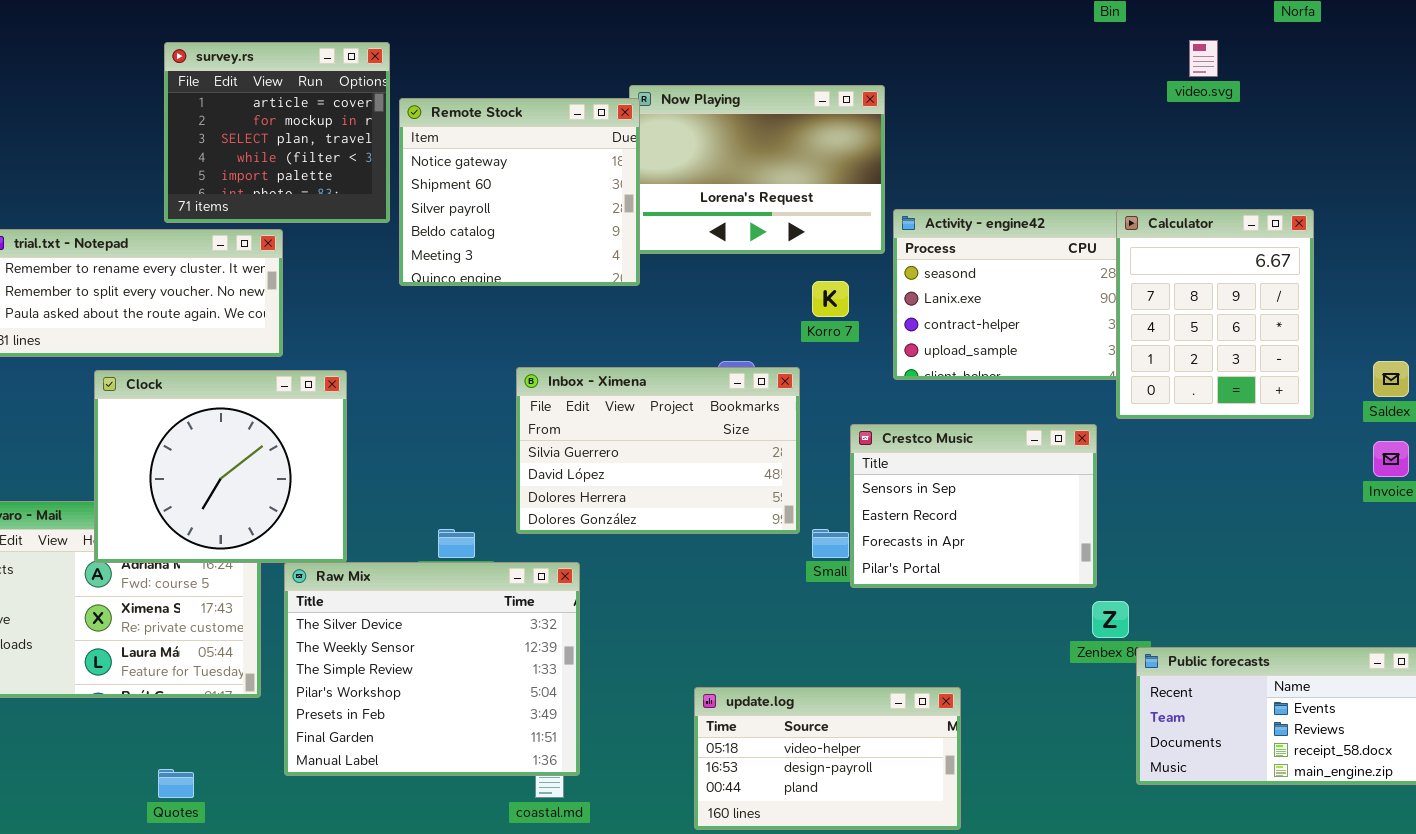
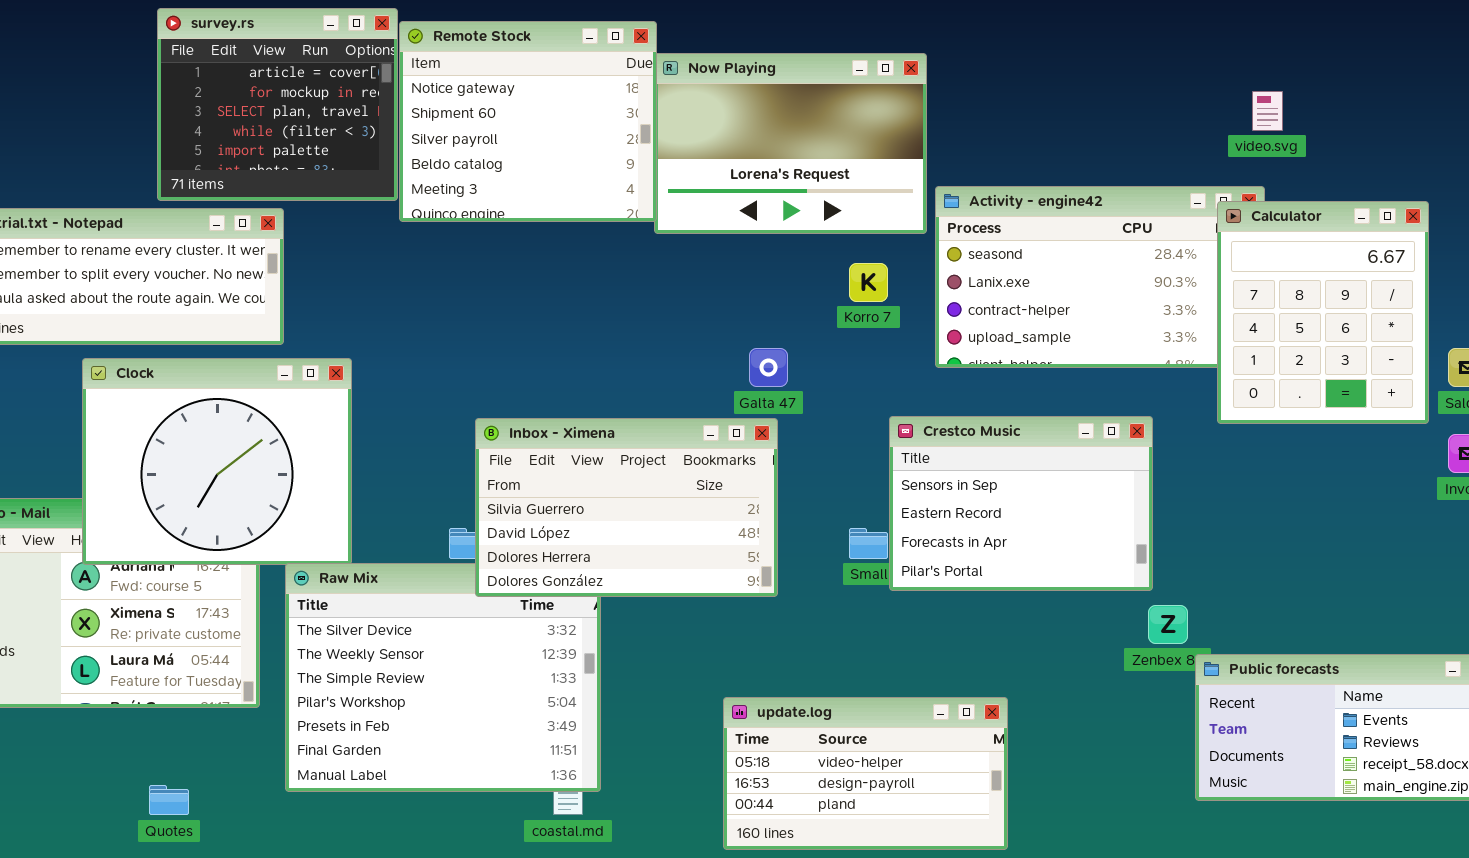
video.svg: [1189,40,1218,77] -> [1252,91,1283,131], moved
Remote Stock: [399,98,640,286] -> [399,21,657,222], moved
Calculator: [1116,209,1314,419] -> [1217,201,1429,424], moved
Inbox - Ximena: [516,367,800,534] -> [475,418,778,597], moved

